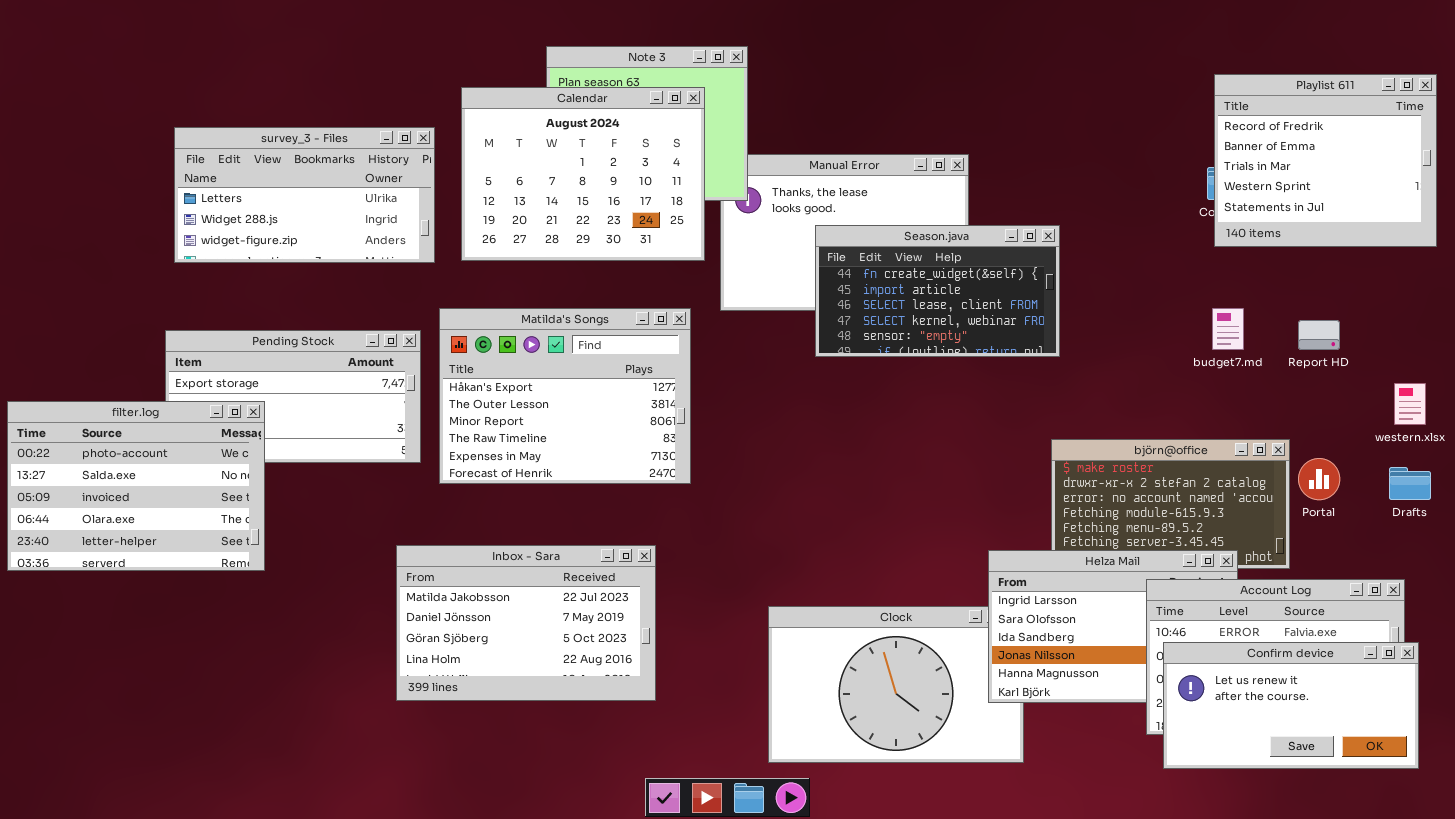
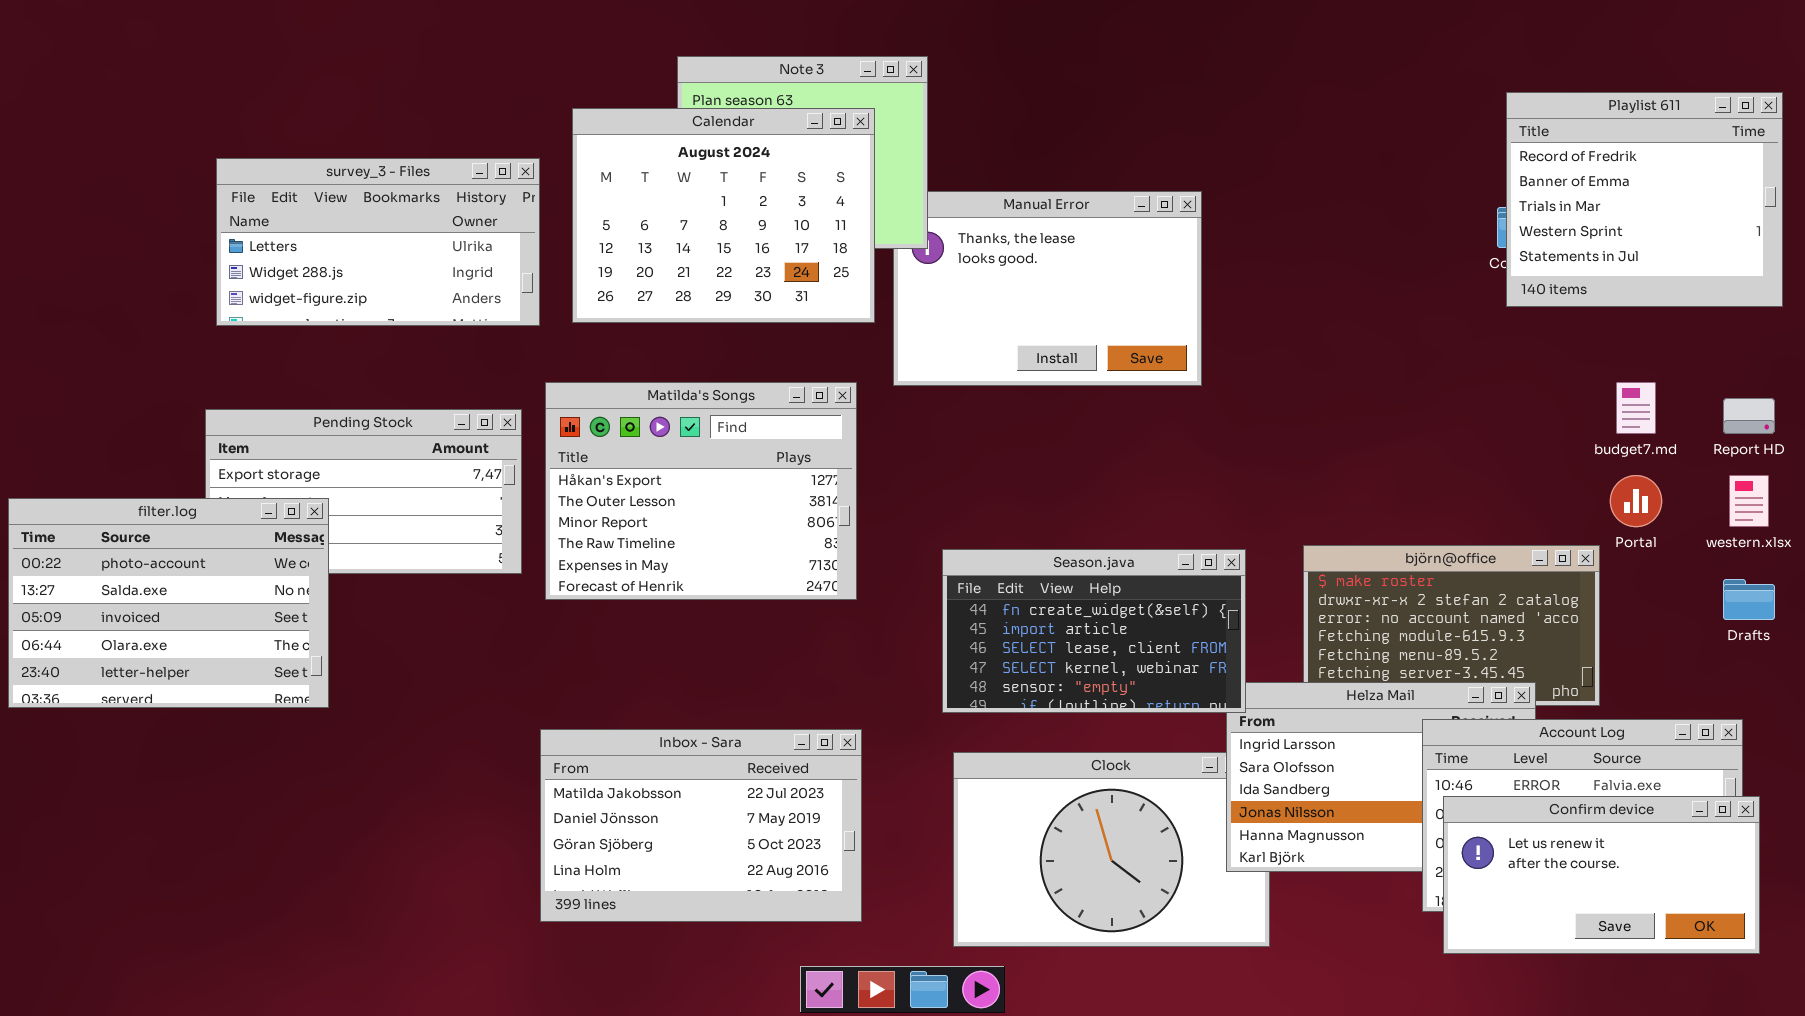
Season.java: [815,225,1060,357] -> [942,549,1246,713], moved
budget7.md: [1212,308,1244,350] -> [1616,382,1656,434], moved
Report HD: [1298,320,1340,350] -> [1723,398,1775,434], moved
Portal: [1298,458,1340,500] -> [1610,475,1662,527], moved
Inbox - Sara: [396,545,656,701] -> [540,729,862,922], moved

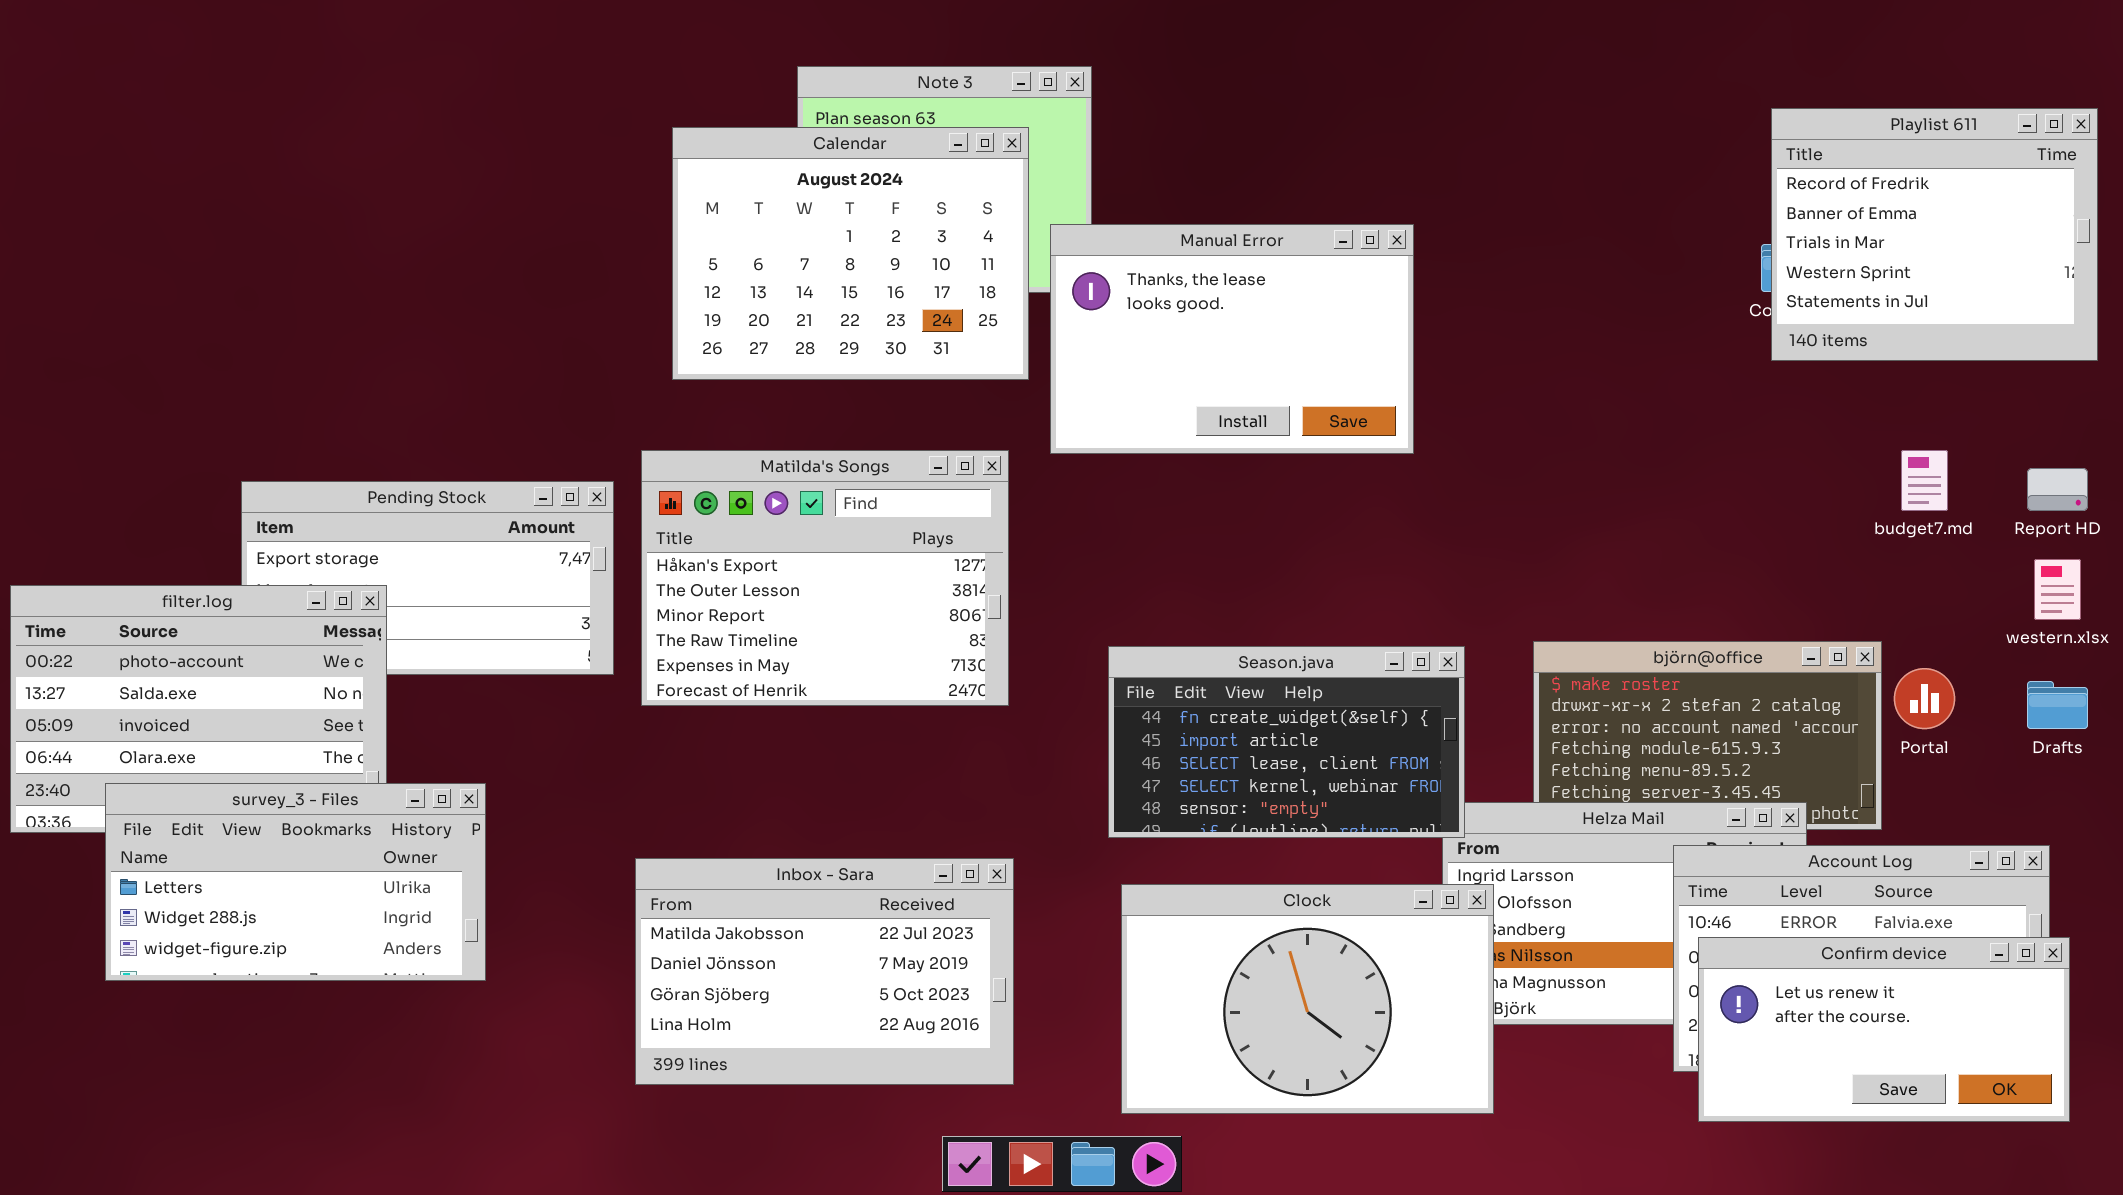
survey_3 - Files: [216,158,540,326] -> [105,783,486,981], moved
Manual Error: [893,191,1202,386] -> [1050,224,1414,454], raised
Portal: [1610,475,1662,527] -> [1894,668,1955,729], moved
Clock: [953,752,1270,947] -> [1121,884,1494,1114], raised

